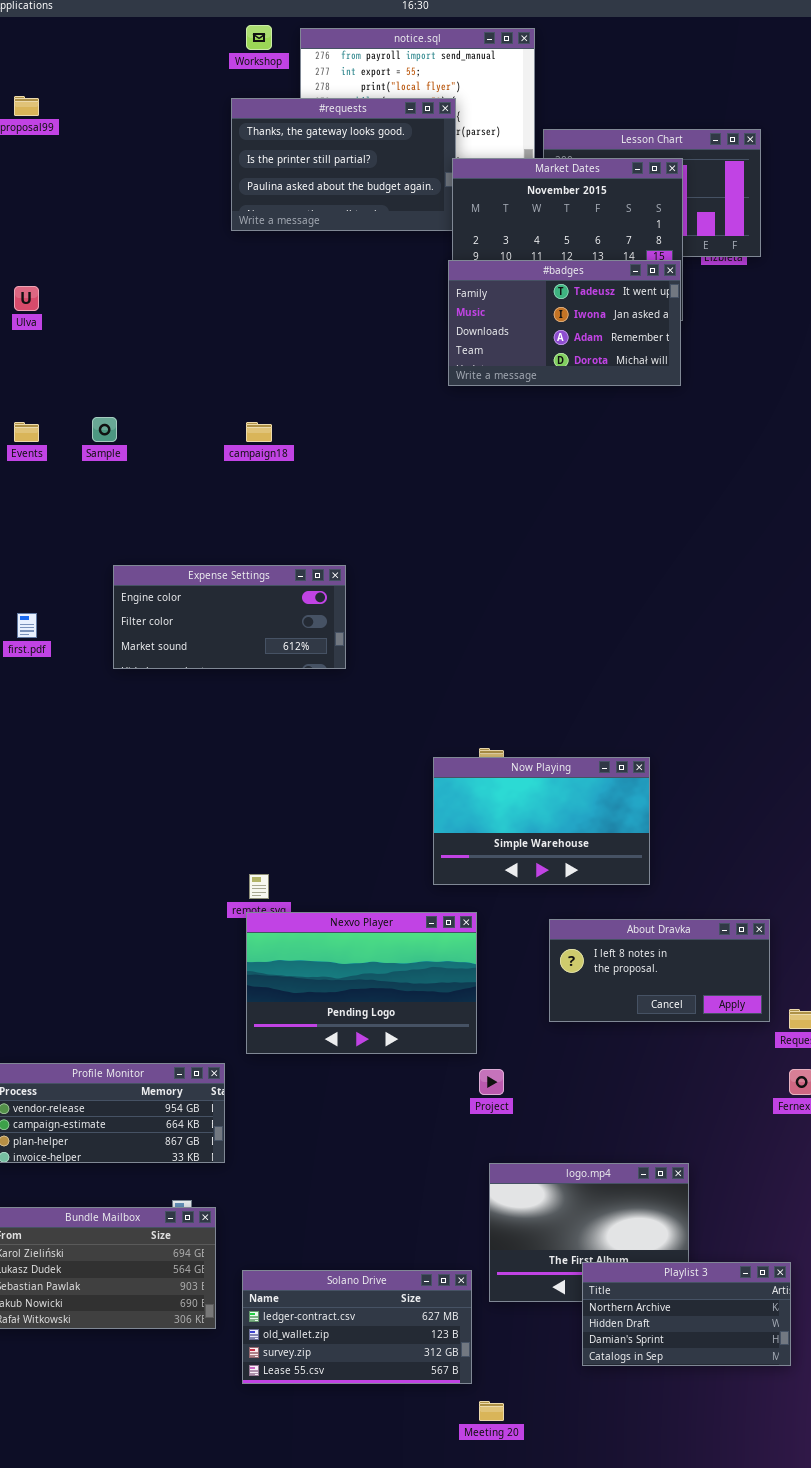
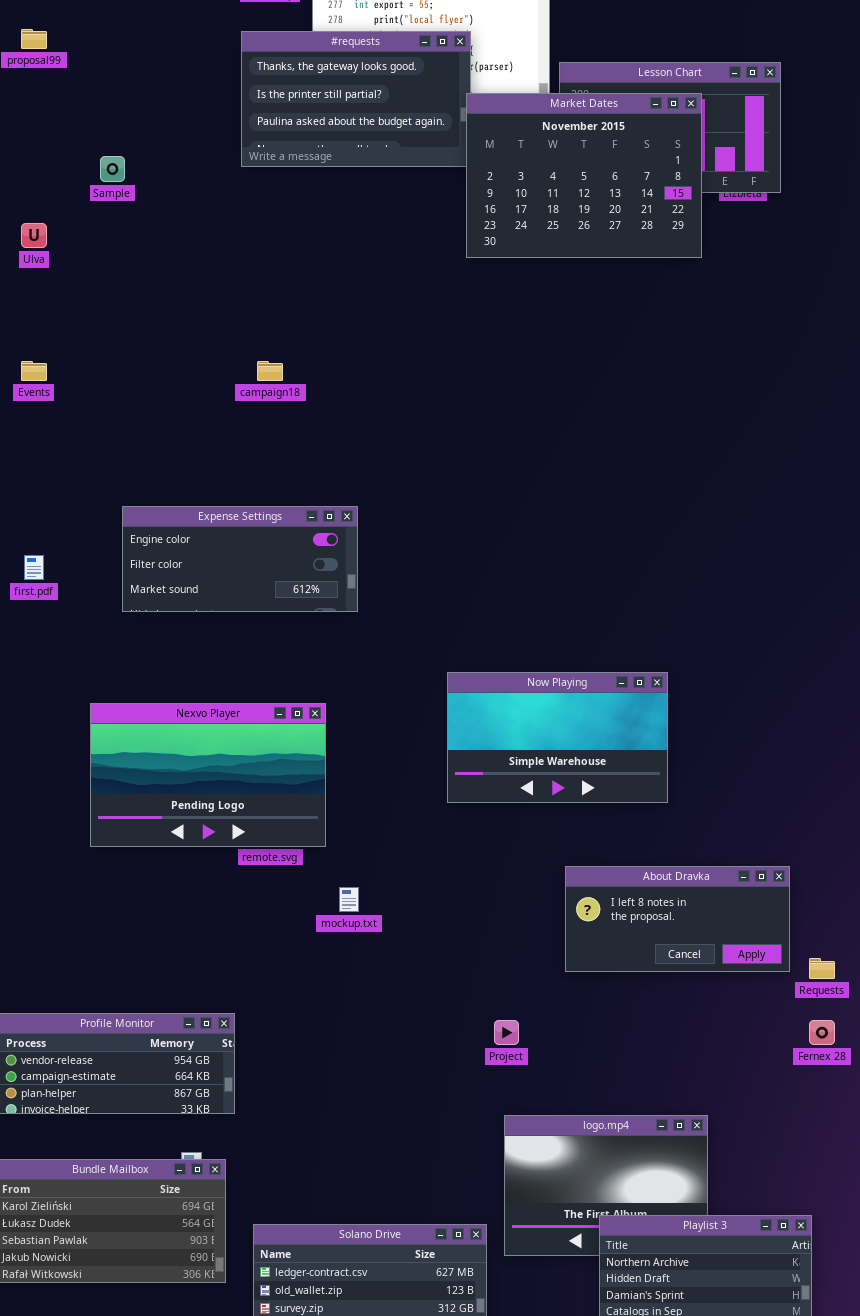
#badges: [448,260,681,386] -> none, closed
Sample: [92,417,117,442] -> [100,156,125,182], moved
Now Playing: [433,757,650,885] -> [447,672,668,803], moved
Nexvo Player: [246,912,477,1054] -> [90,703,326,847], moved

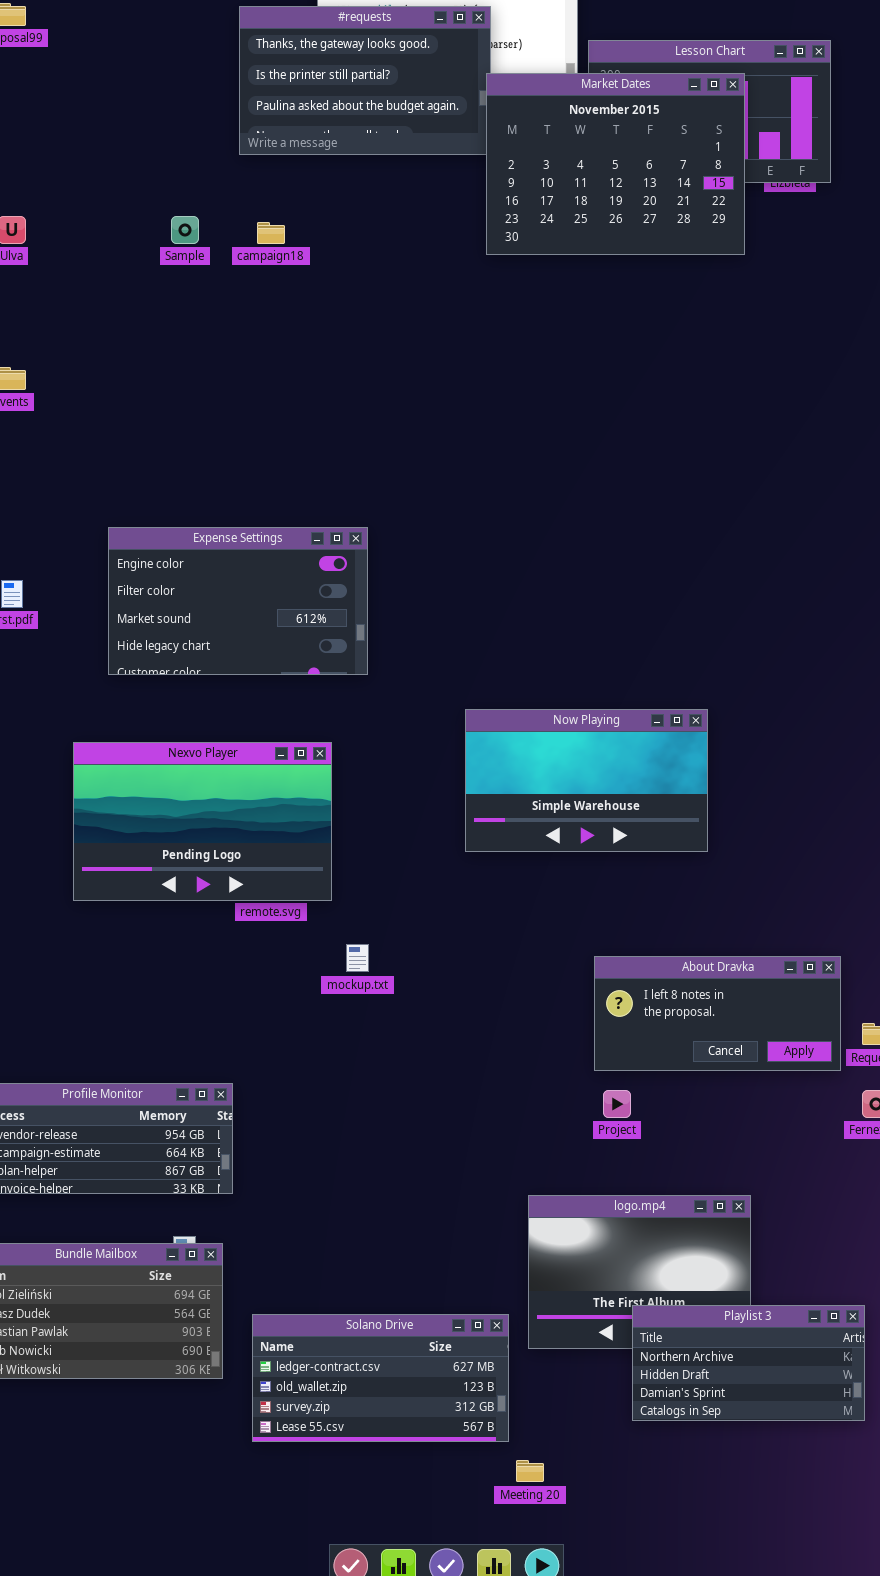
Sample: [100,156,125,182] -> [171,216,199,244], moved
campaign18: [257,361,283,381] -> [257,222,285,244], moved
Expense Settings: [122,506,358,612] -> [108,527,368,675], resized
About Dravka: [565,866,790,972] -> [594,956,841,1071], moved
Project: [494,1020,519,1045] -> [603,1090,631,1118], moved

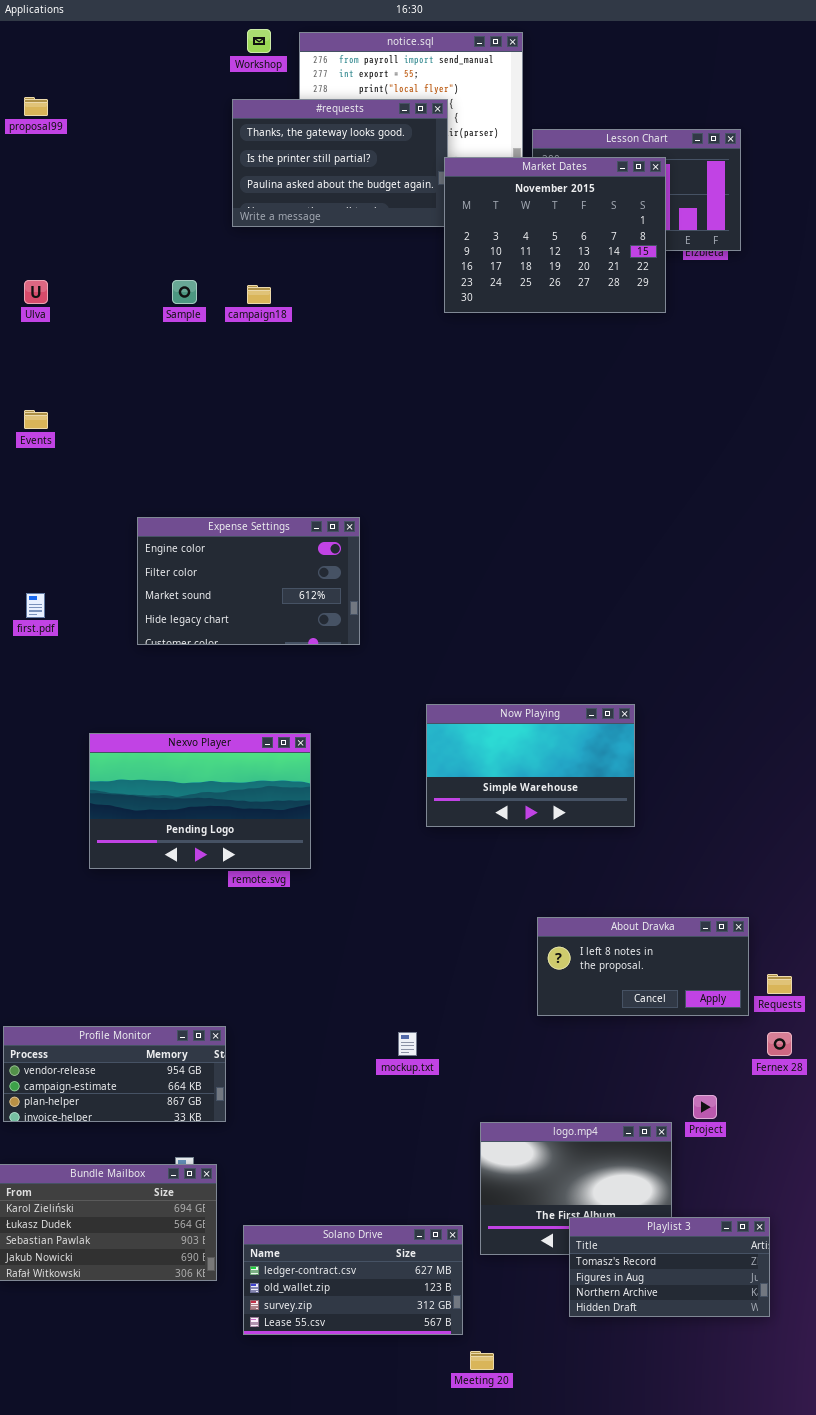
Expense Settings: [108,527,368,675] -> [137,517,360,645], moved
mockup.txt: [346,944,369,972] -> [398,1032,417,1056], moved
Project: [603,1090,631,1118] -> [693,1095,717,1119], moved
Playlist 3: [632,1305,865,1421] -> [569,1217,770,1317], scrolled up 2 rows

